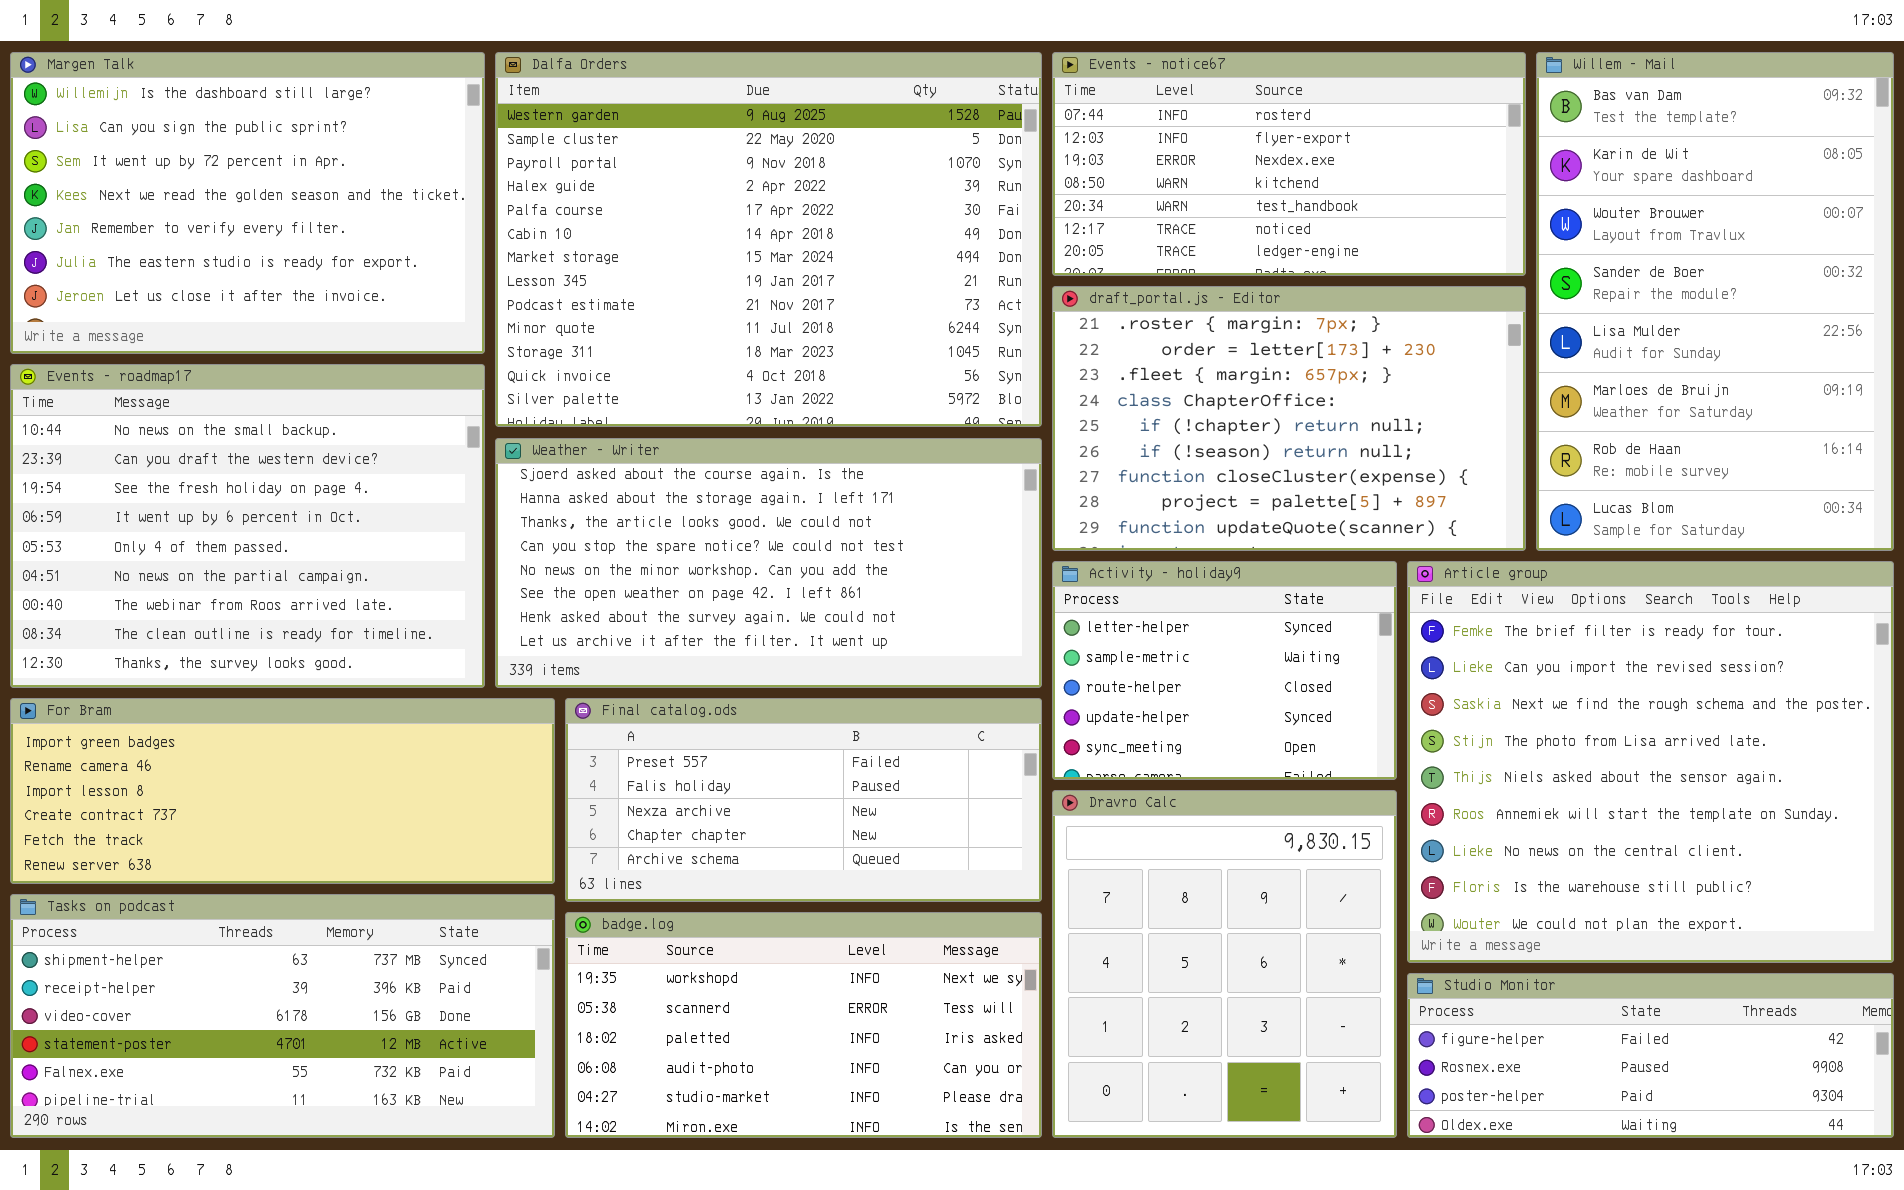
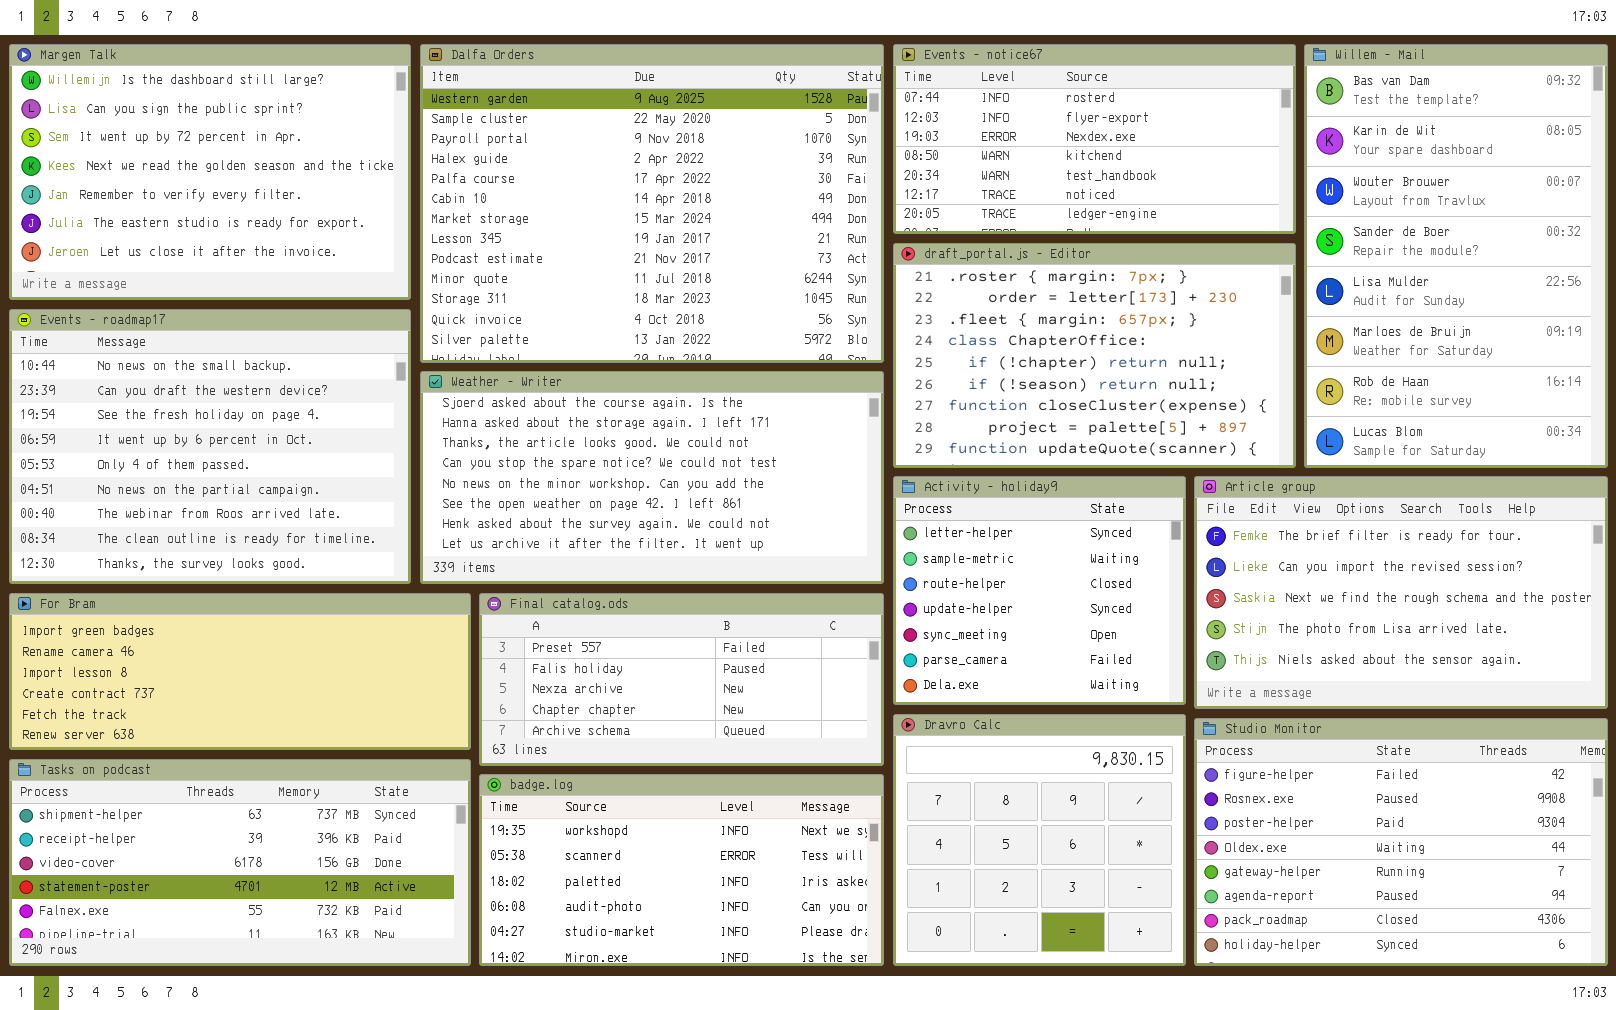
Activity - holiday9: [1052,561,1397,780] -> [893,476,1186,705], resized
Article group: [1407,561,1894,963] -> [1194,476,1608,709], resized
Dravro Calc: [1052,790,1397,1138] -> [893,714,1186,966], resized
Studio Monitor: [1407,973,1894,1138] -> [1194,718,1608,966], resized

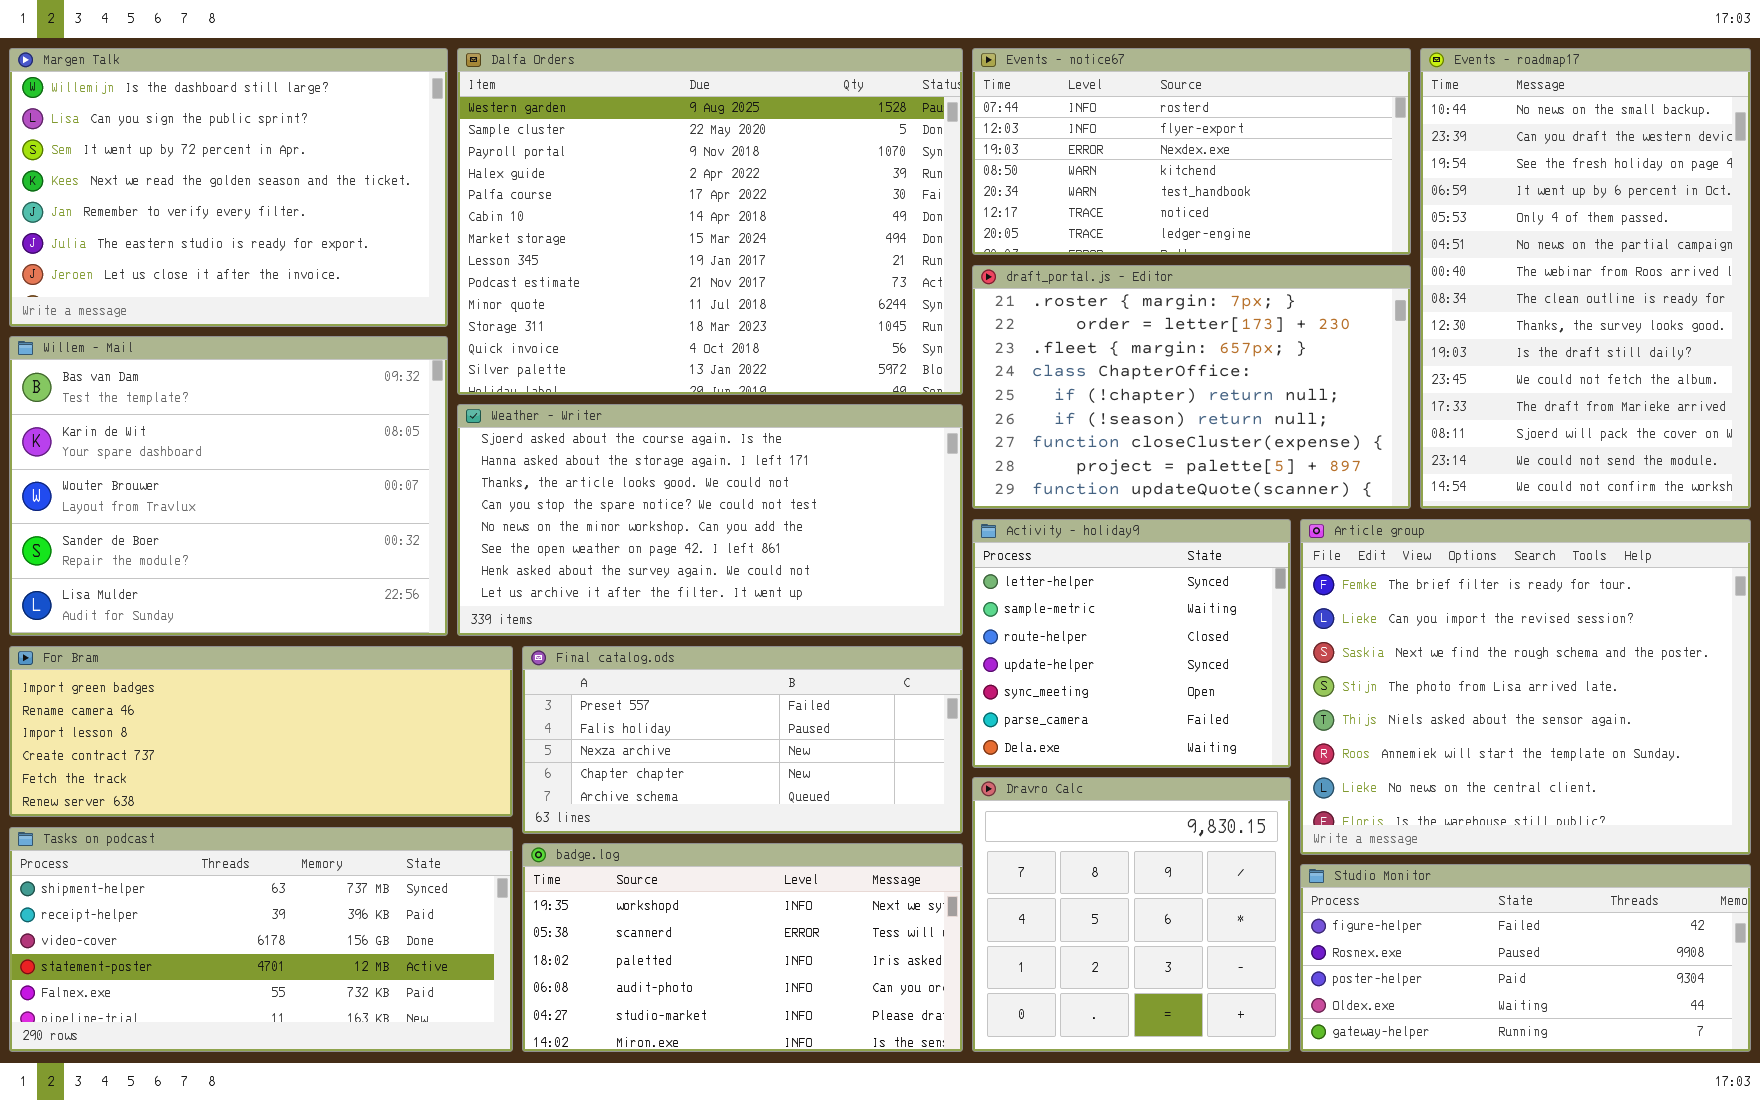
Willem - Mail: [1304,44,1608,468] -> [9,336,448,636], moved, resized
Events - roadmap17: [9,309,411,584] -> [1420,48,1751,509], moved, resized
Article group: [1194,476,1608,709] -> [1300,519,1751,855], resized
Studio Monitor: [1194,718,1608,966] -> [1300,864,1751,1052], resized

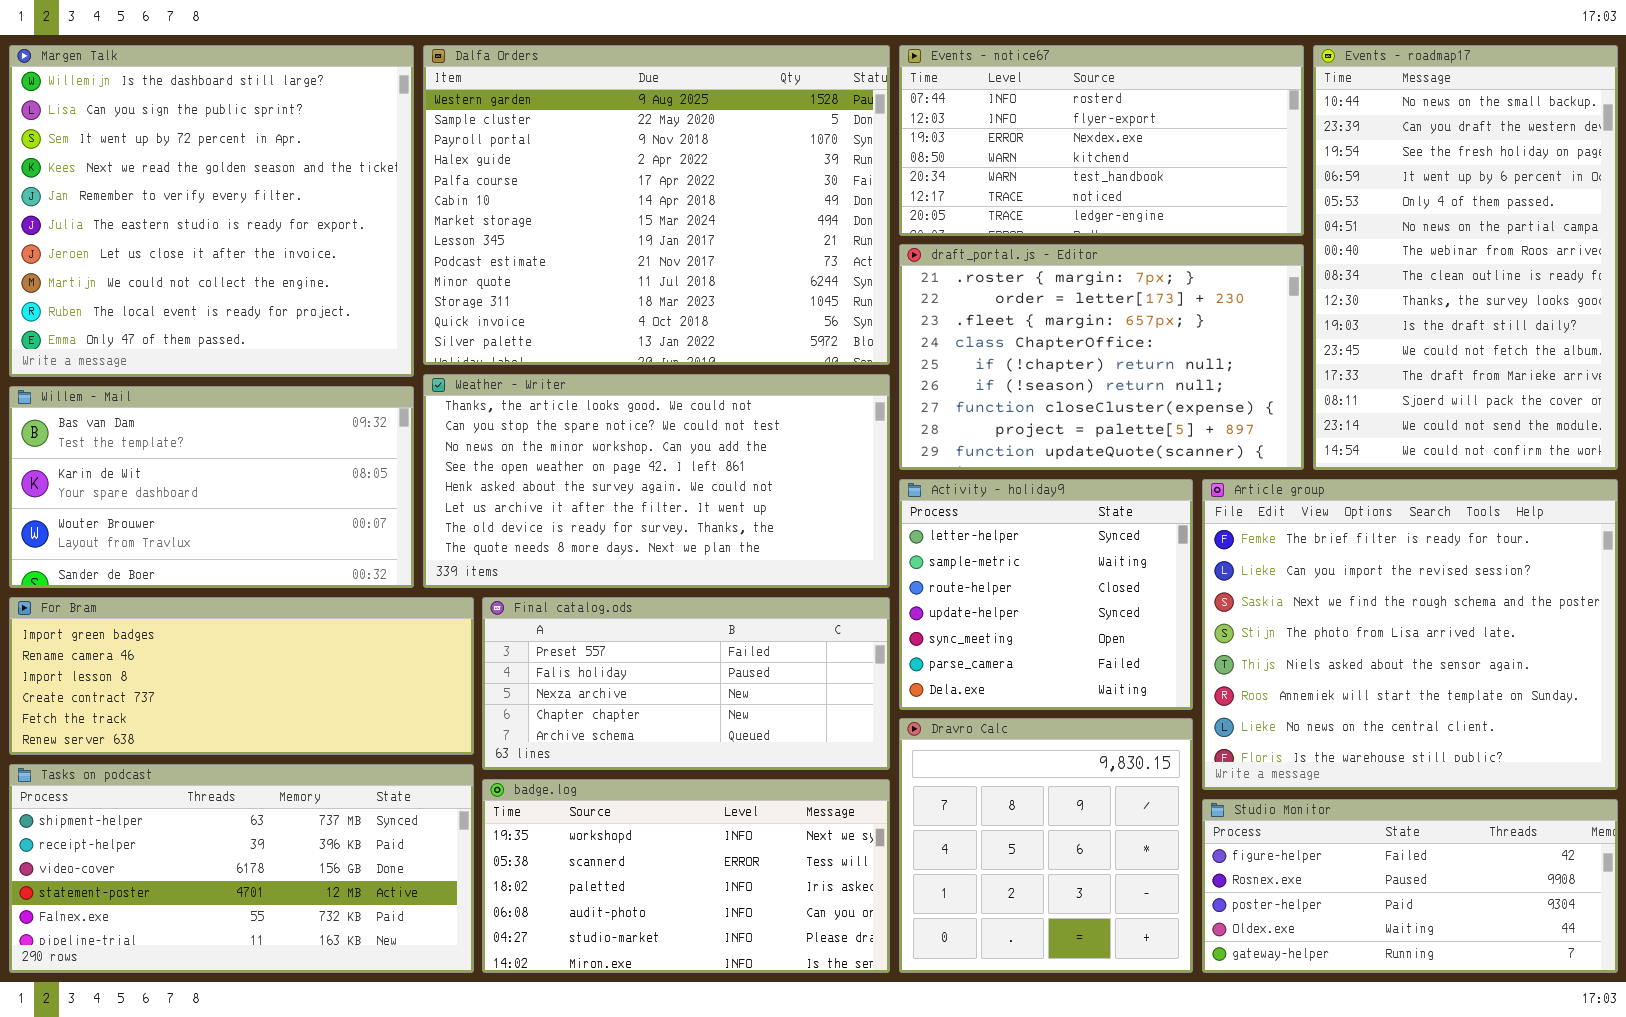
Margen Talk: [9,48,448,327] -> [9,45,414,377], resized
Willem - Mail: [9,336,448,636] -> [9,386,414,588], resized
Weather - Writer: [457,404,963,636] -> [423,374,890,588], scrolled down 2 rows

